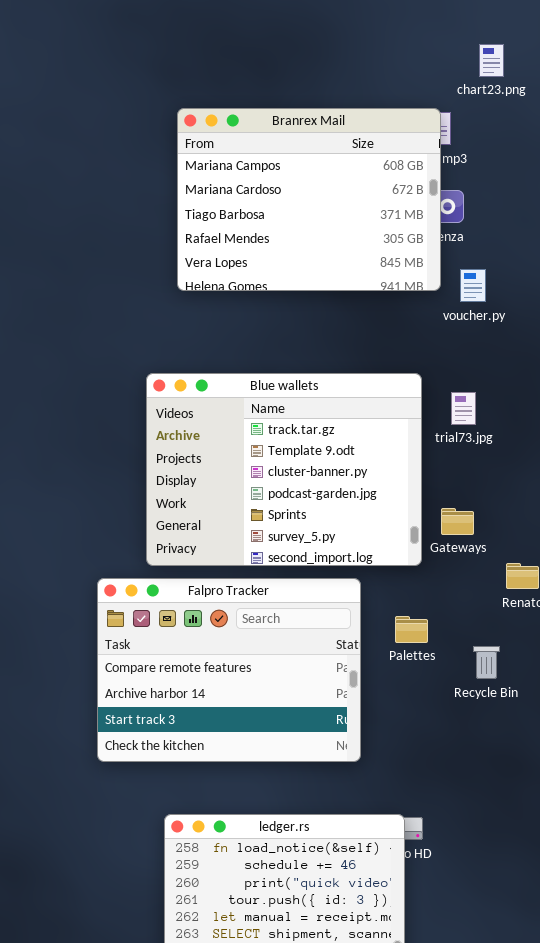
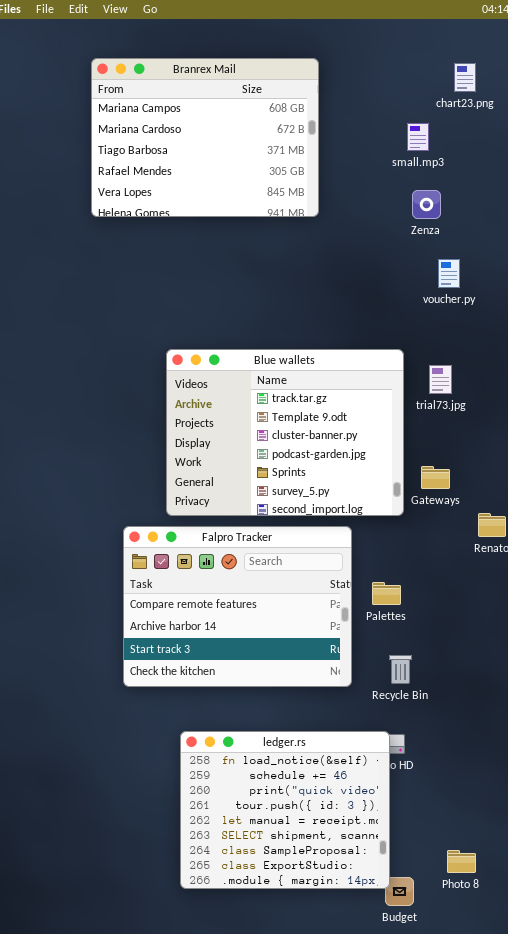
Branrex Mail: [177,108,441,291] -> [91,58,319,217], moved
Palettes: [395,616,428,643] -> [372,582,401,605], moved
Recycle Bin: [473,646,500,679] -> [389,655,412,684], moved

